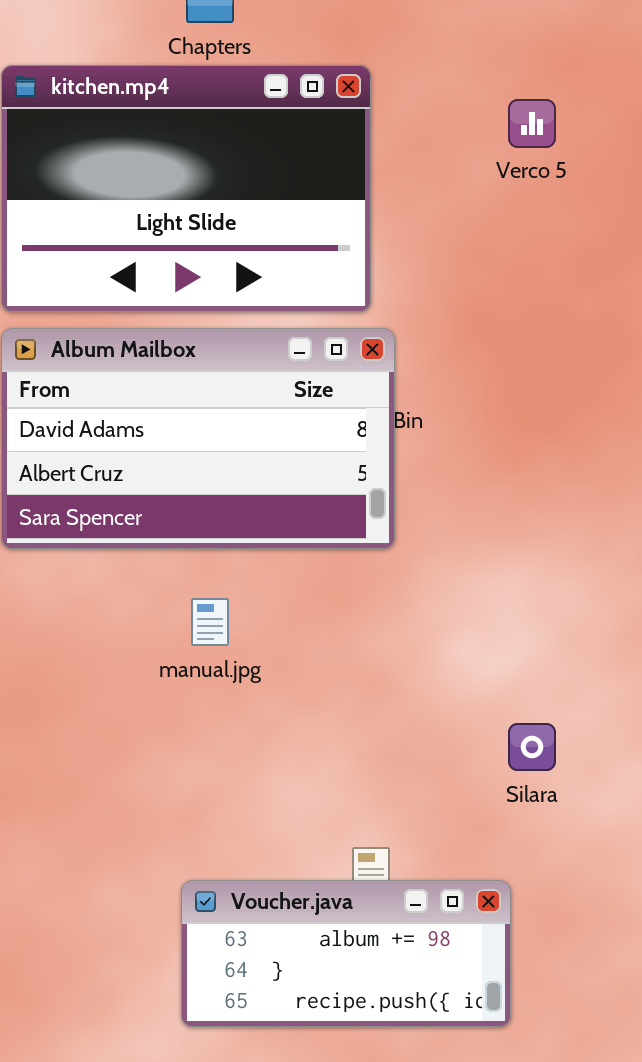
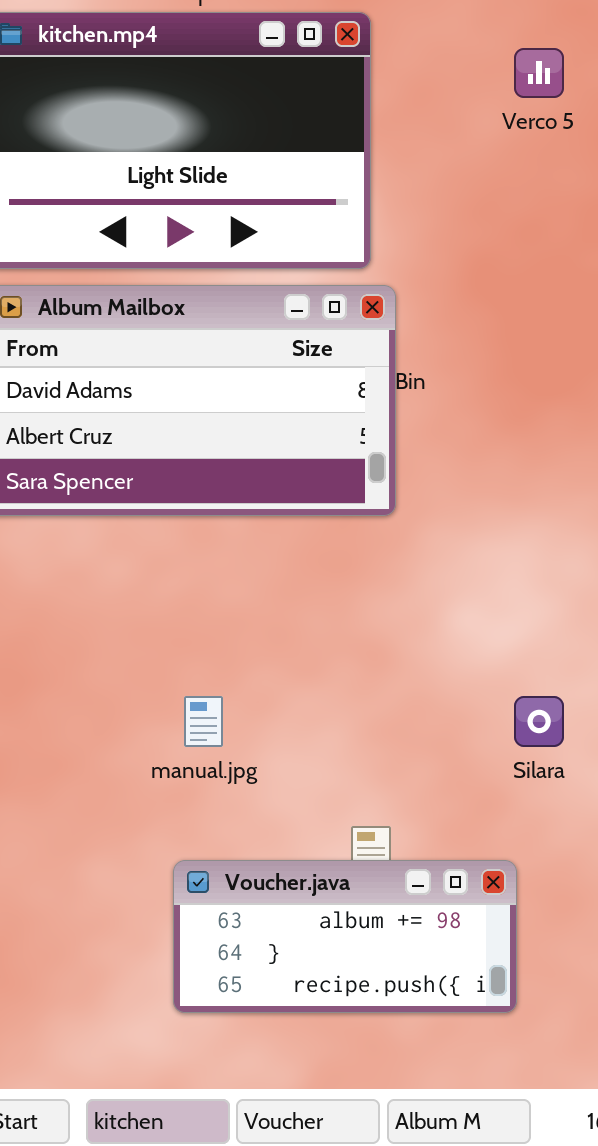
manual.jpg: [191,598,229,646] -> [184,696,223,747], moved

